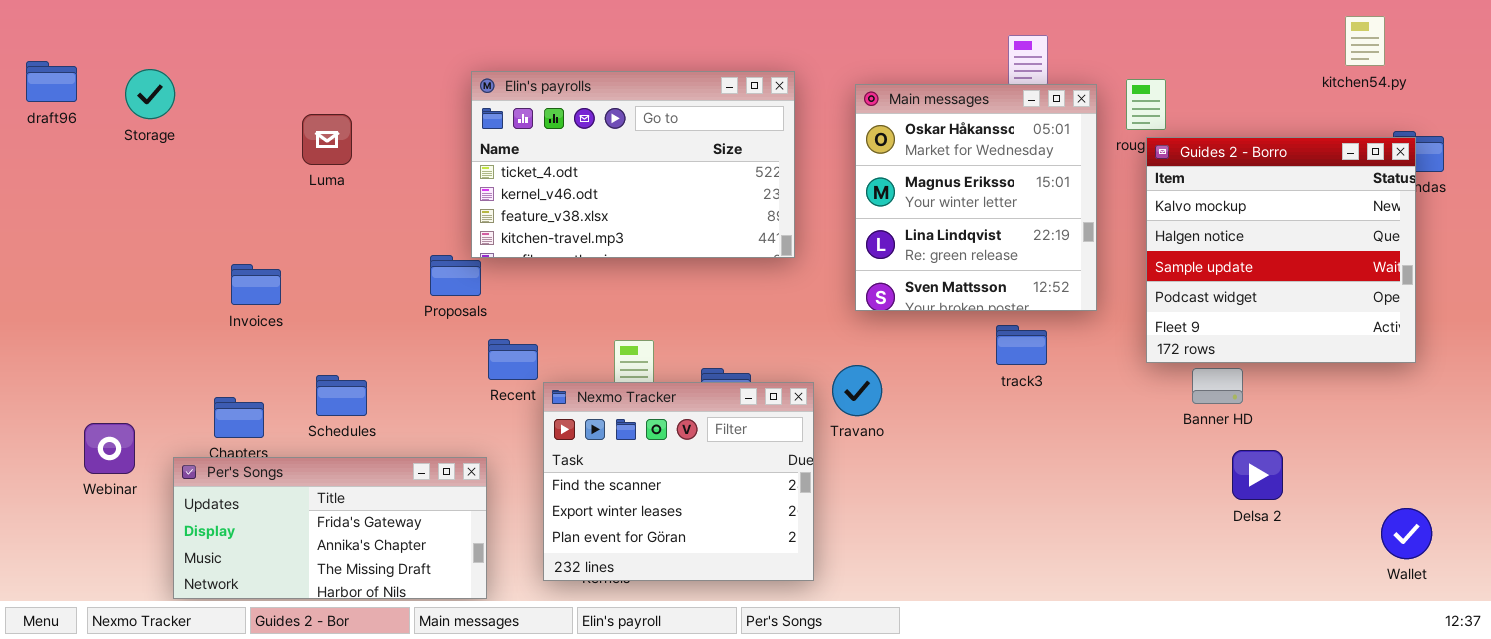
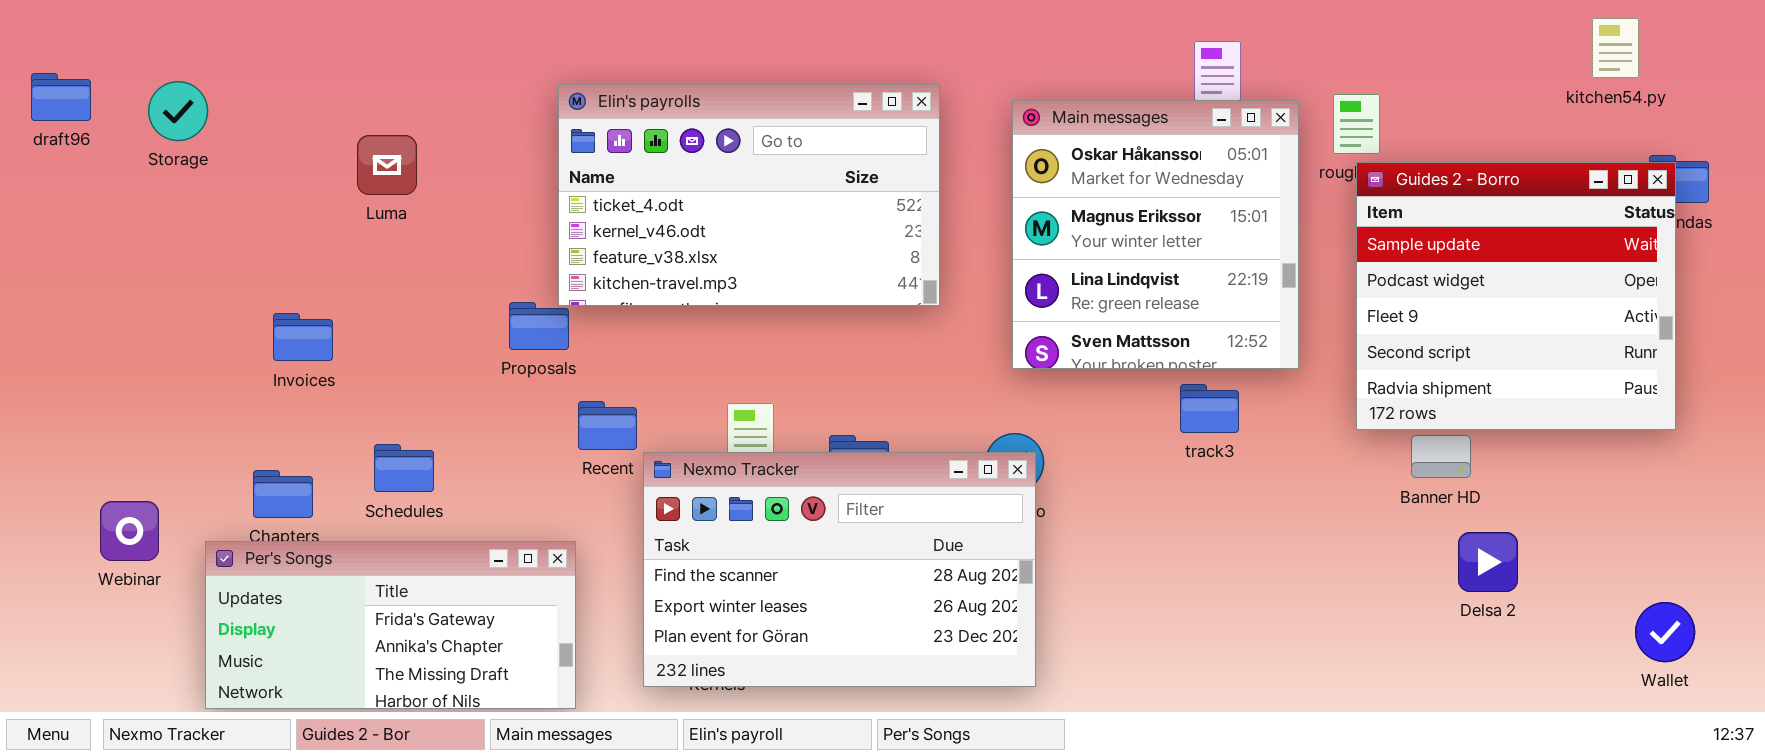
Guides 2 - Borro: [1146,137,1416,363] -> [1356,162,1676,430], scrolled down 2 rows
Nexmo Tracker: [543,382,814,581] -> [643,452,1036,687], resized

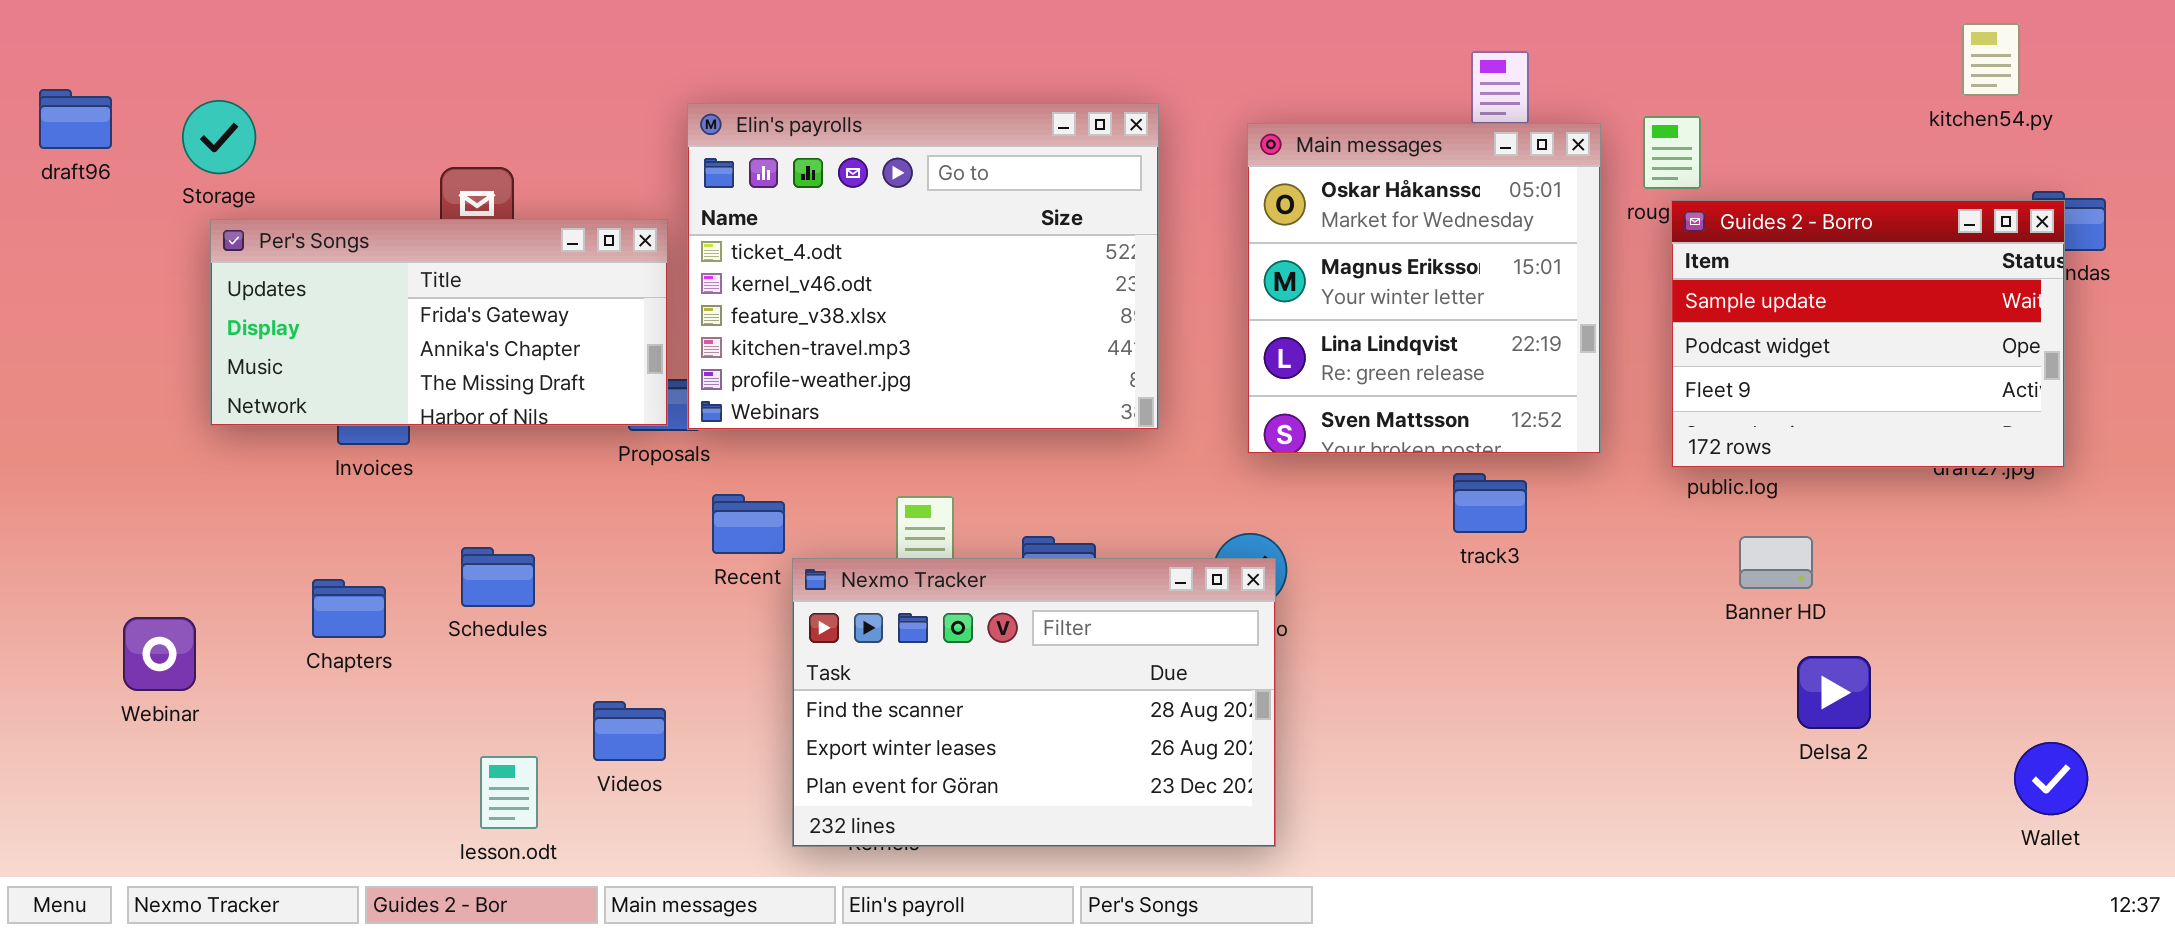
Elin's payrolls: [558,84,940,306] -> [687,103,1159,430], resized
Guides 2 - Borro: [1356,162,1676,430] -> [1671,200,2065,468], resized
Per's Songs: [205,541,576,709] -> [210,219,668,426], moved

